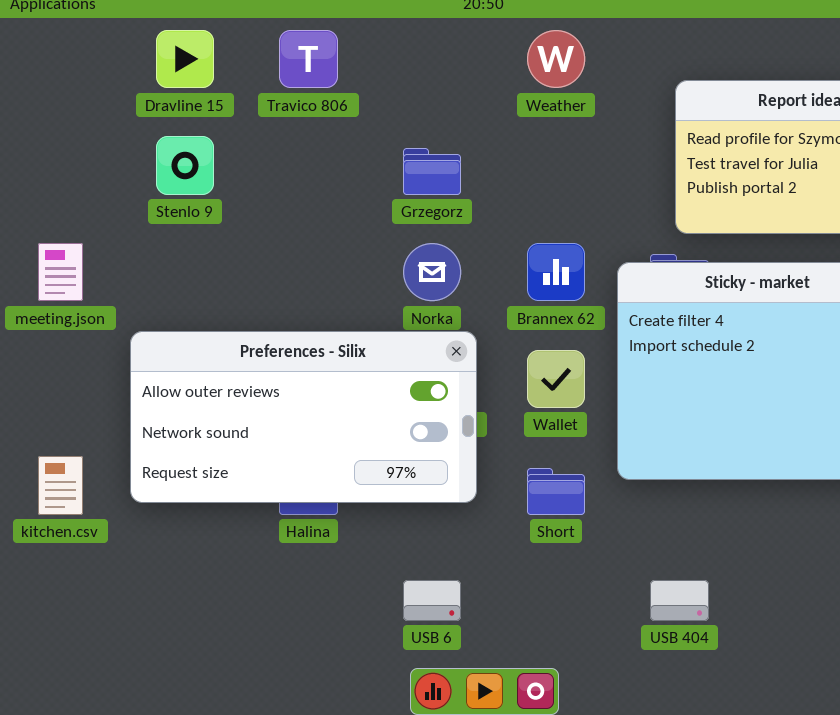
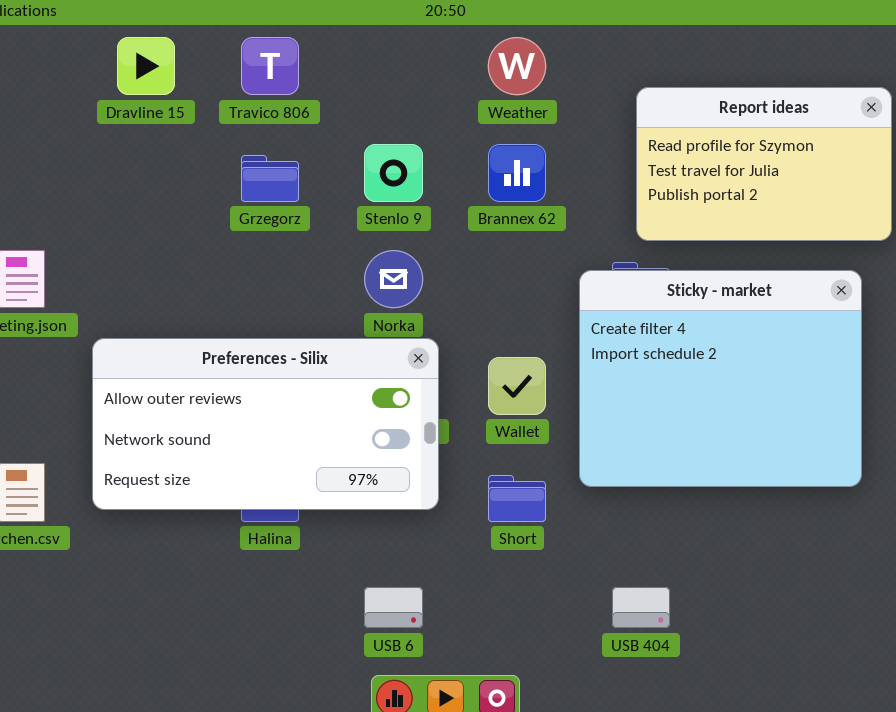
Stenlo 9: [156,136,214,195] -> [364,144,423,202], moved
Grzegorz: [403,148,461,195] -> [241,155,299,202], moved
Brannex 62: [527,243,585,301] -> [488,144,546,202], moved

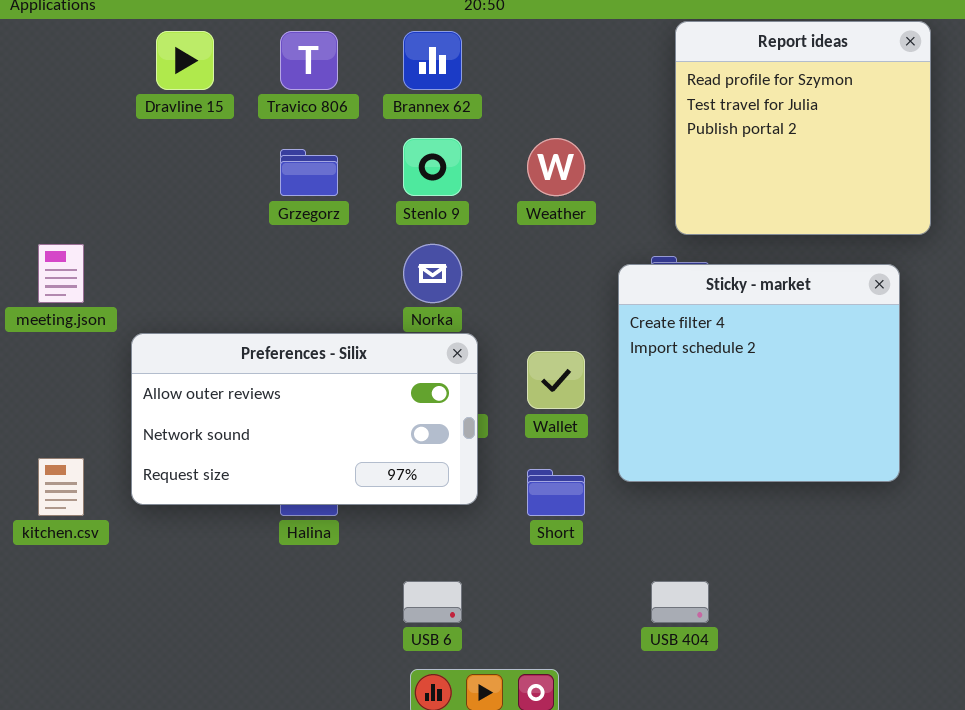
Weather: [488,37,546,95] -> [527,138,585,196], moved
Report ideas: [636,87,892,241] -> [675,21,931,235], resized
Brannex 62: [488,144,546,202] -> [403,31,462,90], moved

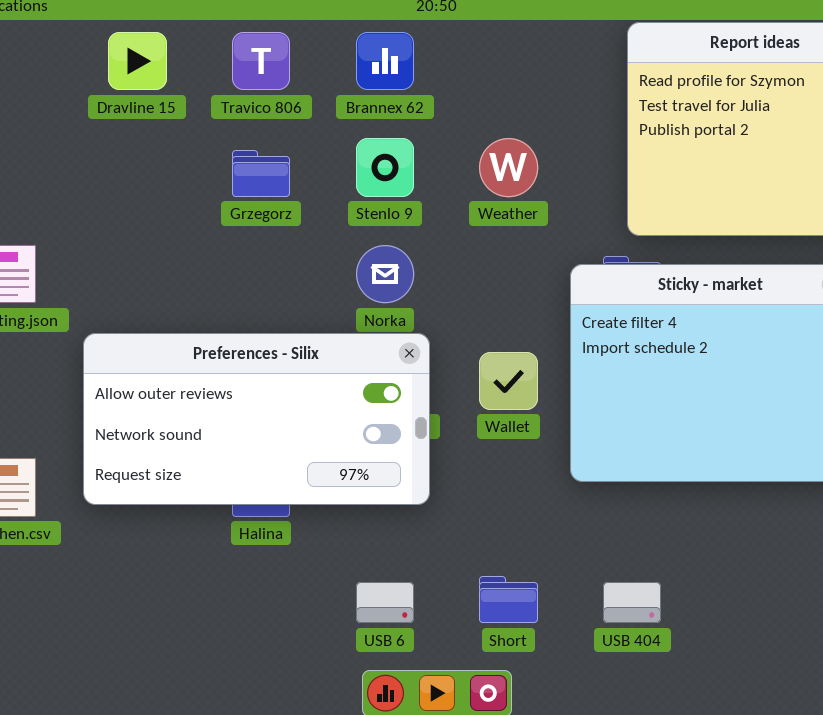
Short: [527,469,585,516] -> [479,576,538,623], moved

